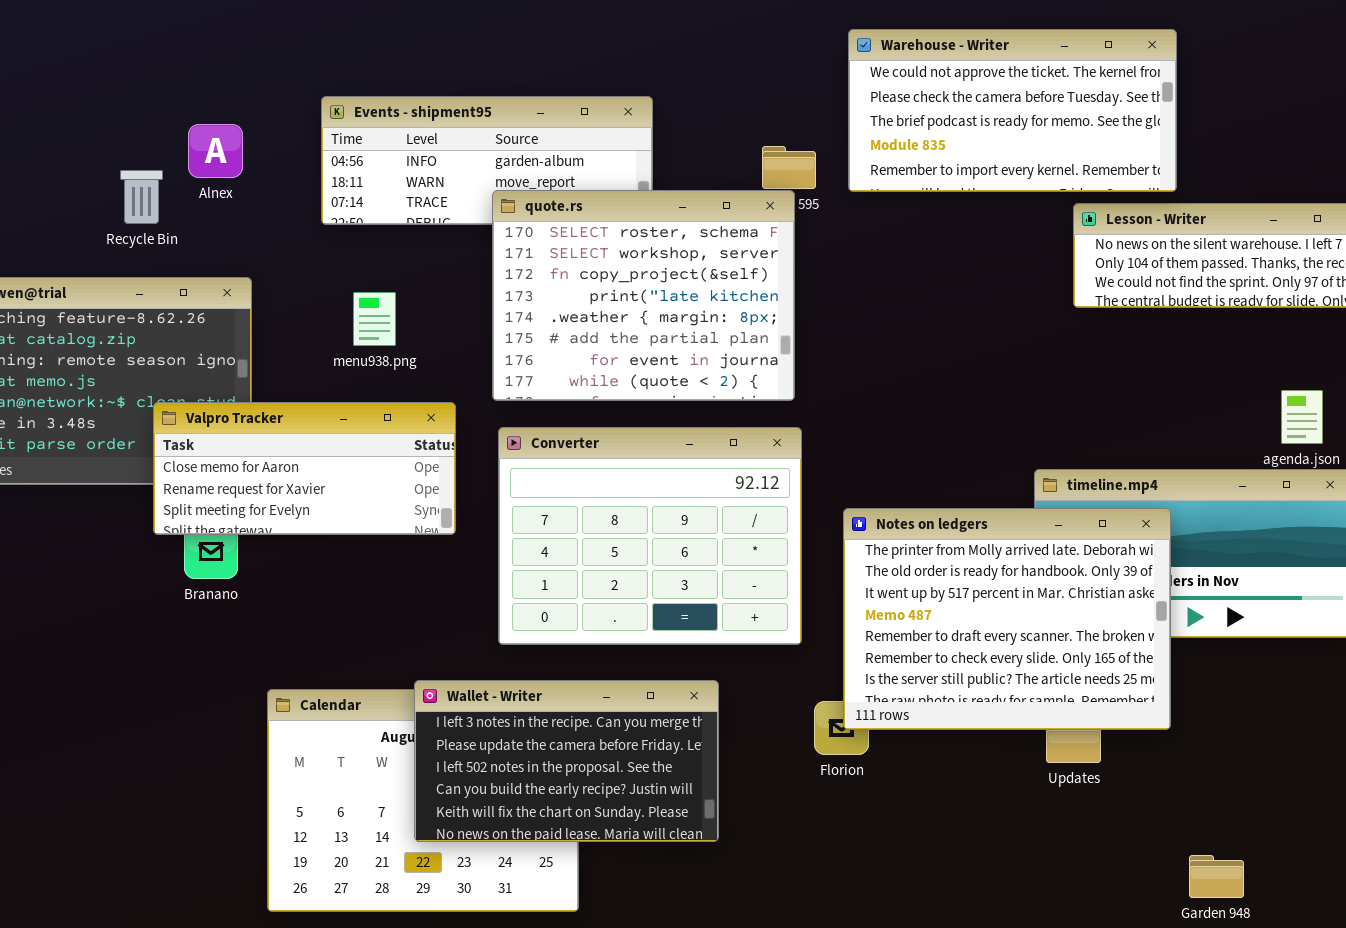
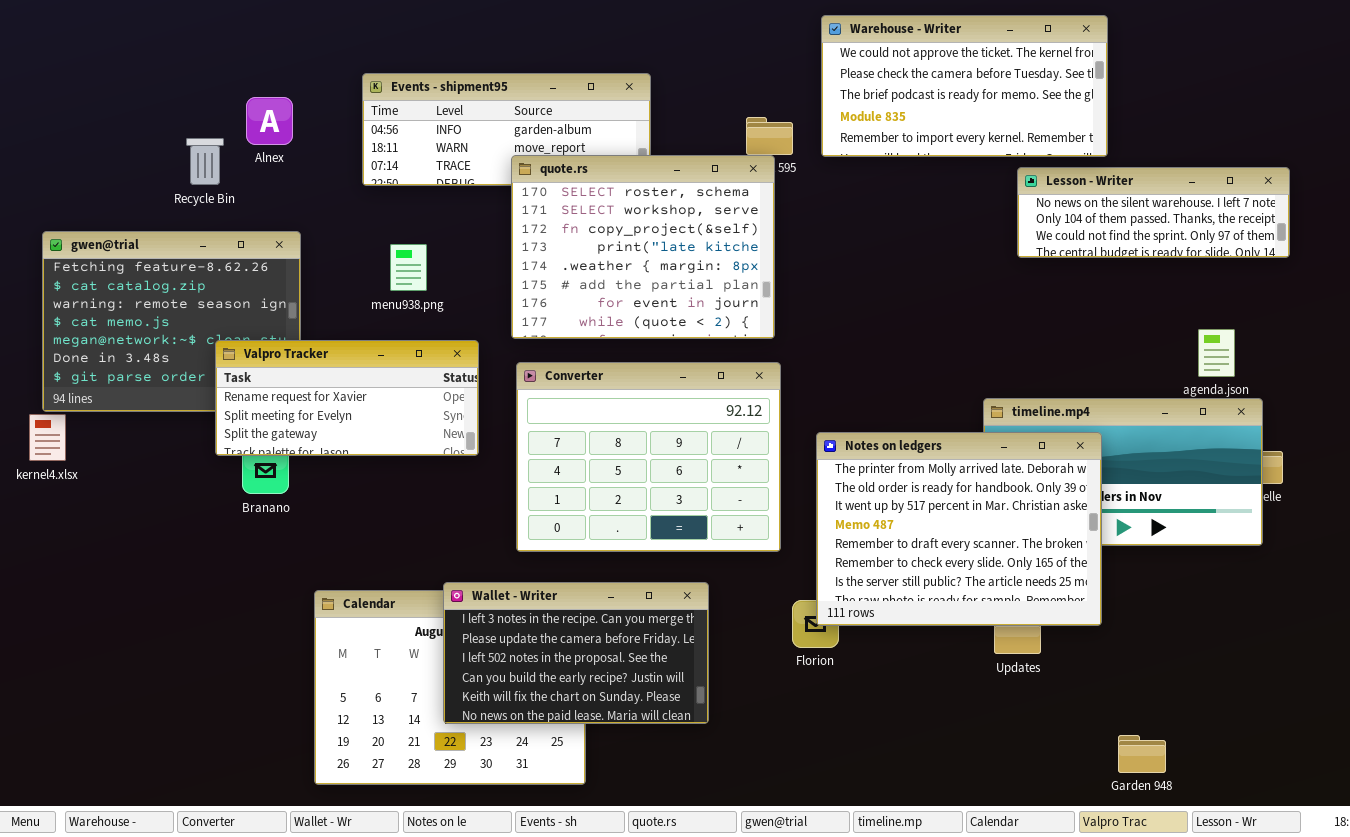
Valpro Tracker: [153,402,456,535] -> [215,340,479,456], scrolled down 1 row

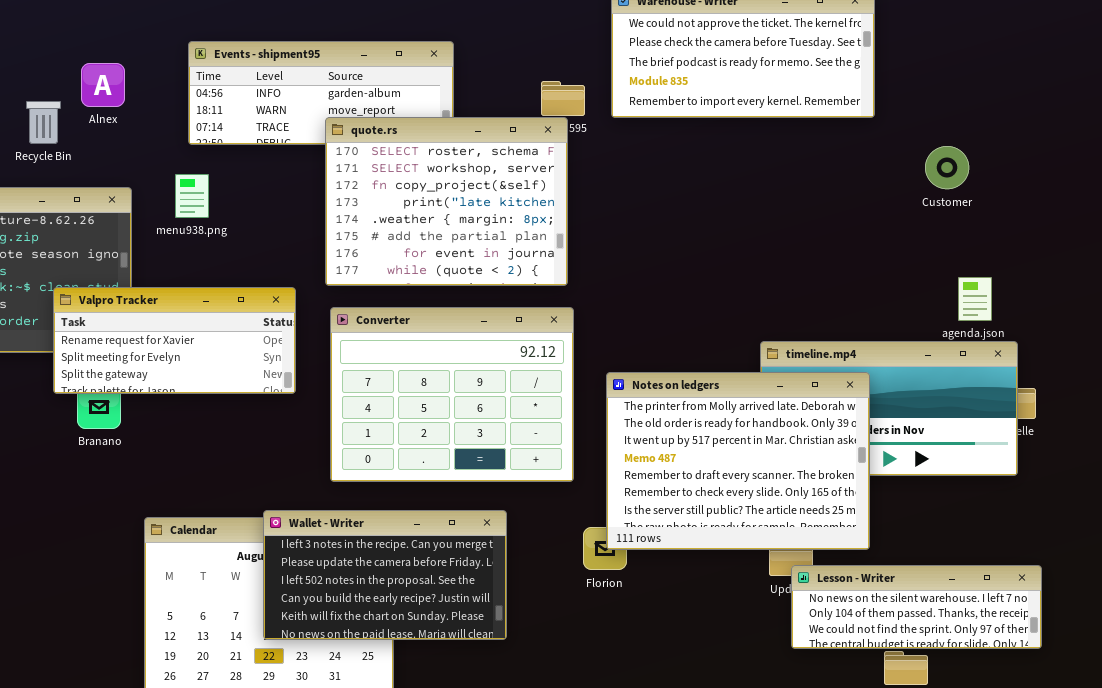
Lesson - Writer: [1017,167,1290,258] -> [791,565,1042,649], moved
menu938.png: [390,244,427,291] -> [175,174,209,218], moved

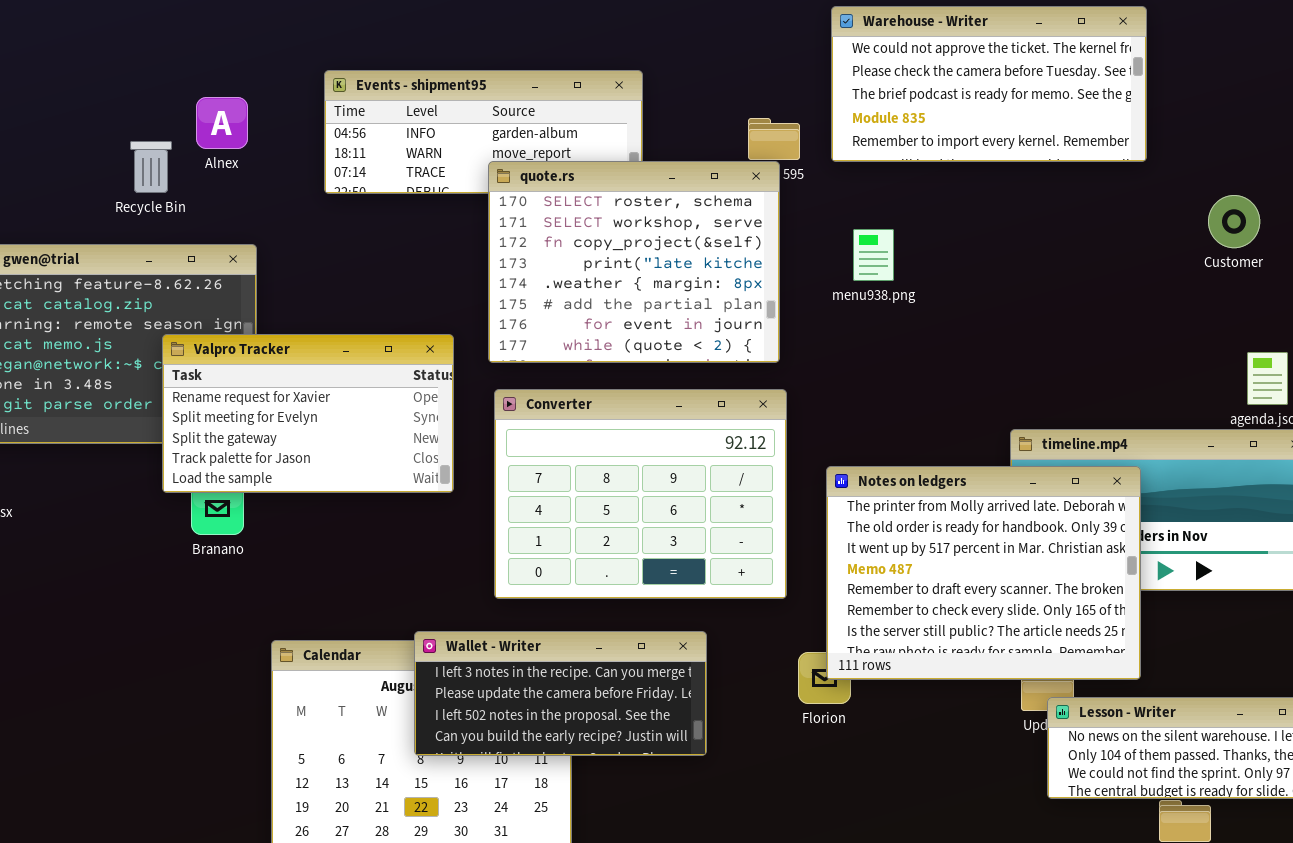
menu938.png: [175,174,209,218] -> [853,229,894,281], moved
Valpro Tracker: [53,287,296,394] -> [162,334,454,493], resized
Wallet - Writer: [263,510,507,640] -> [414,631,707,756], resized

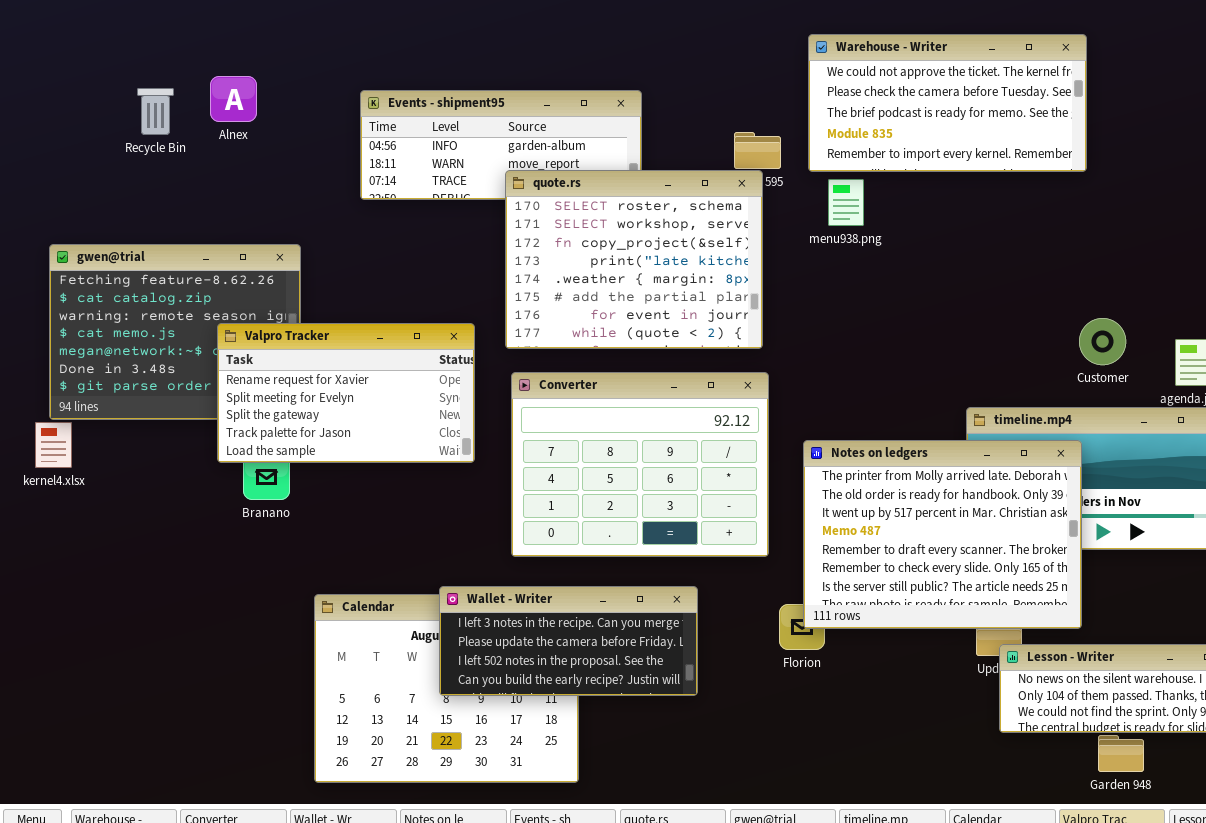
Alnex: [196,97,248,149] -> [210,76,257,122], moved
Recycle Bin: [130,141,172,193] -> [137,88,174,135], moved
Customer: [1208,195,1260,248] -> [1079,318,1126,365], moved
menu938.png: [853,229,894,281] -> [828,179,864,226], moved

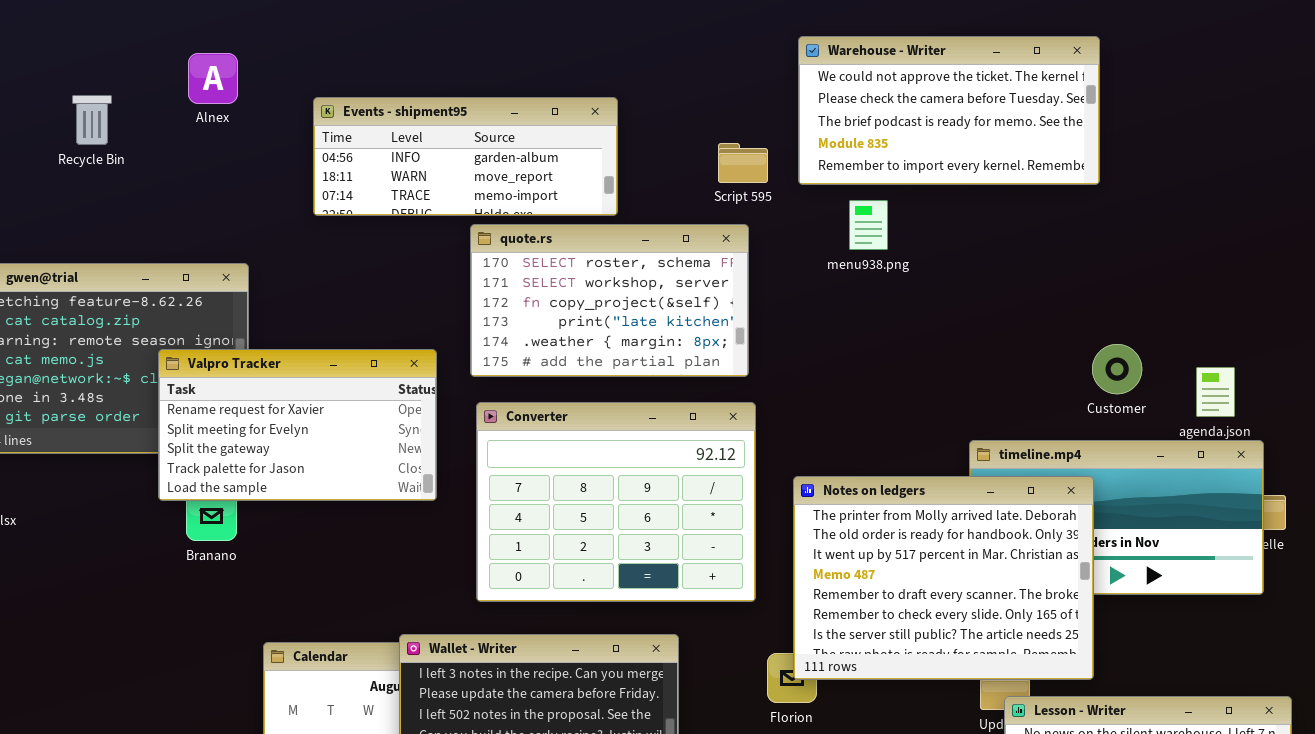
Alnex: [210,76,257,122] -> [188,53,238,104], moved
quote.rs: [505,170,763,349] -> [470,224,749,377], resized
menu938.png: [828,179,864,226] -> [849,200,888,250], moved

